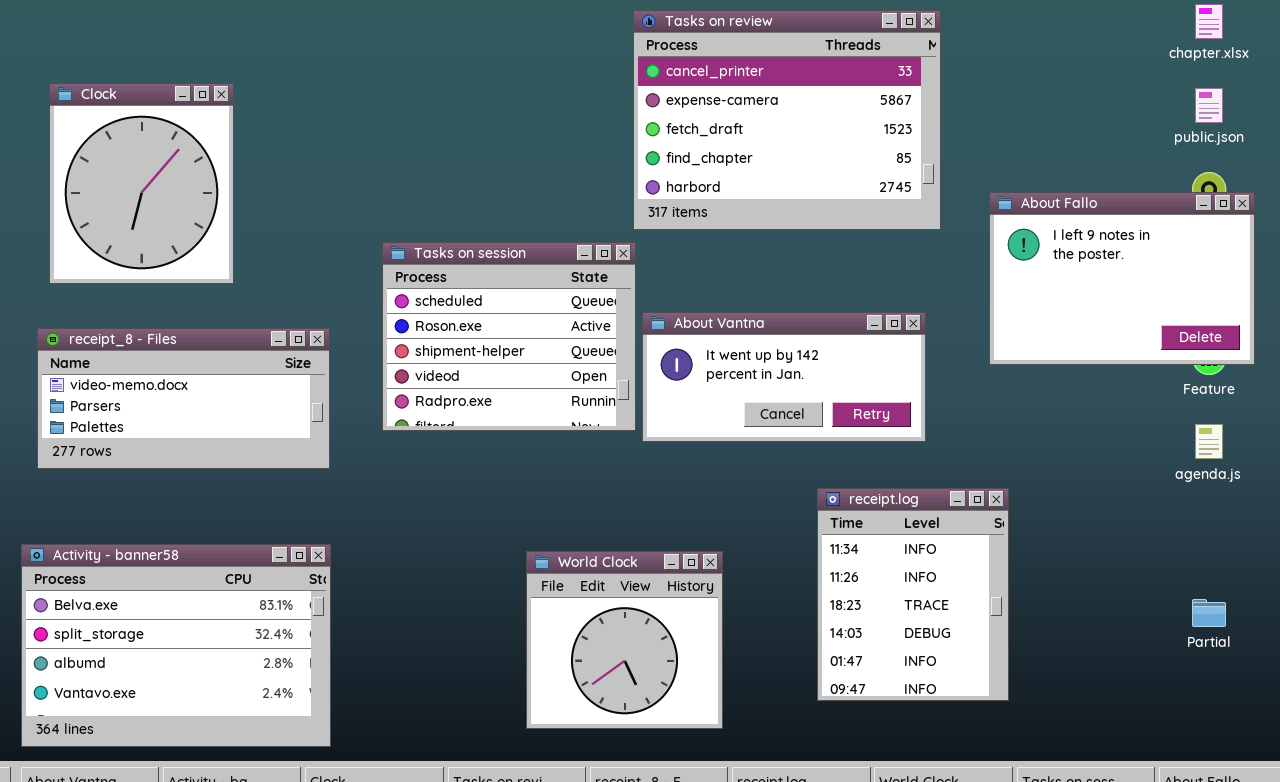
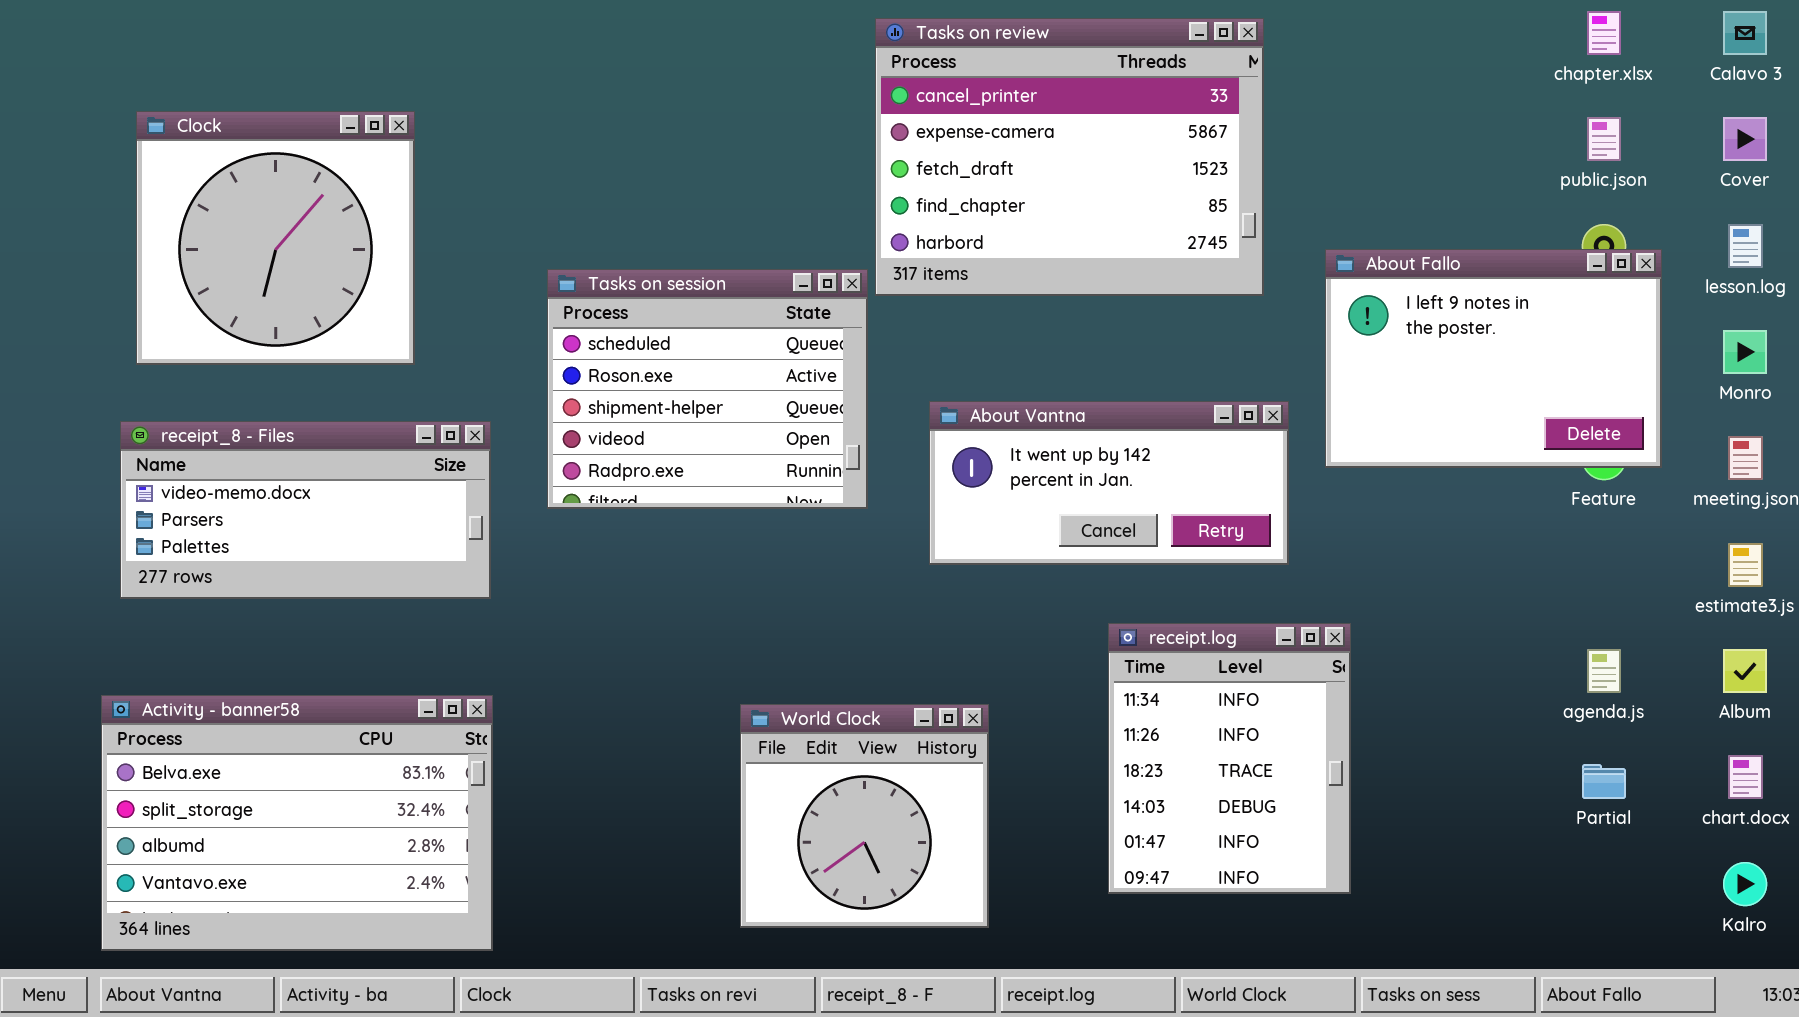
Clock: [49,83,234,284] -> [136,111,415,365], resized
Tasks on session: [382,242,636,431] -> [547,269,868,509], moved
About Vantna: [642,312,926,442] -> [929,401,1289,565], moved
agenda.js: [1195,424,1223,459] -> [1587,649,1621,693], moved

